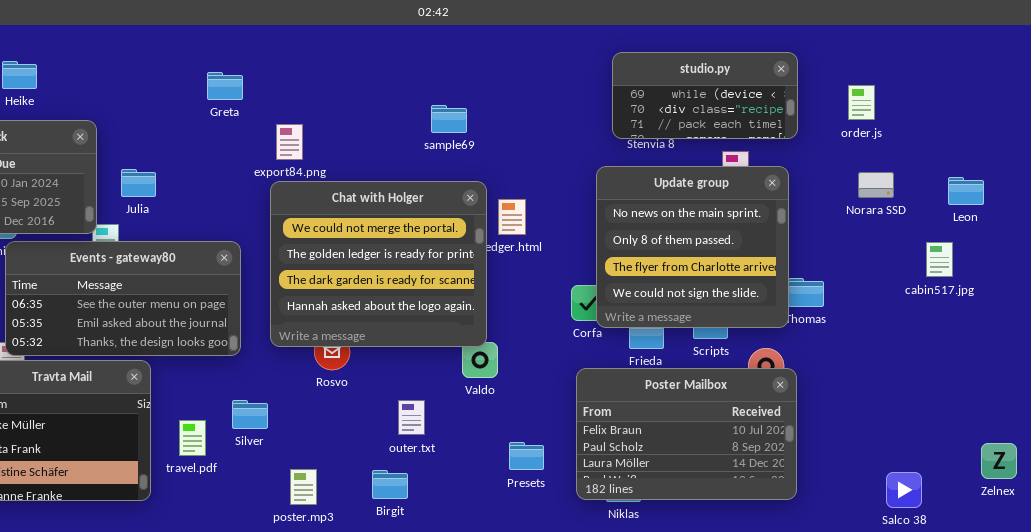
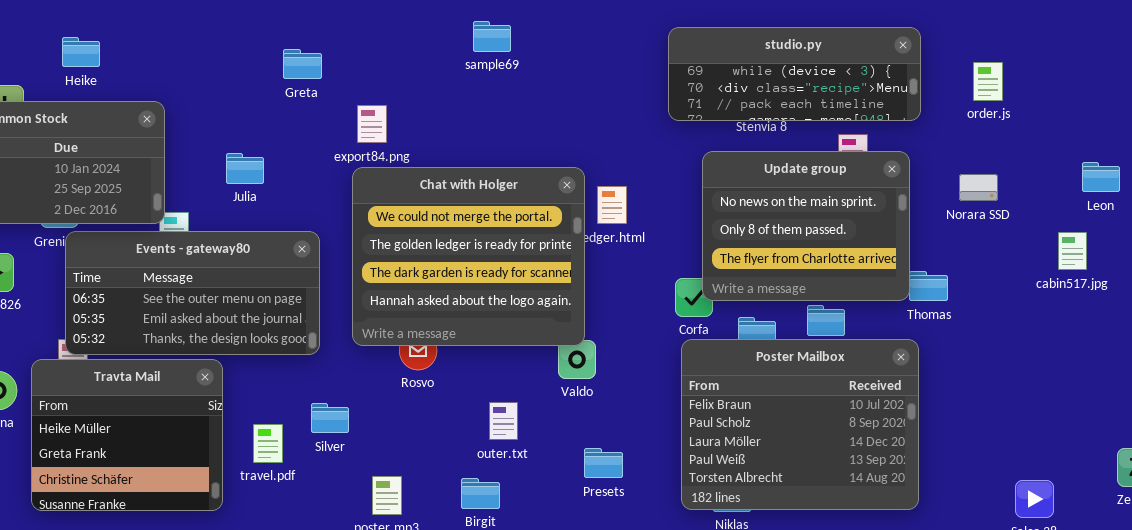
studio.py: [612,52,798,139] -> [668,27,921,121], resized
sample69: [431,105,467,133] -> [473,21,511,52], moved
Update group: [596,166,789,328] -> [702,151,910,301], resized
Julia: [121,169,156,197] -> [226,153,264,184], moved
Norara SSD: [858,172,894,198] -> [959,174,998,201], moved
Poster Mailbox: [576,368,797,500] -> [681,339,919,510], resized
Presets: [509,442,544,470] -> [584,448,623,478], moved

